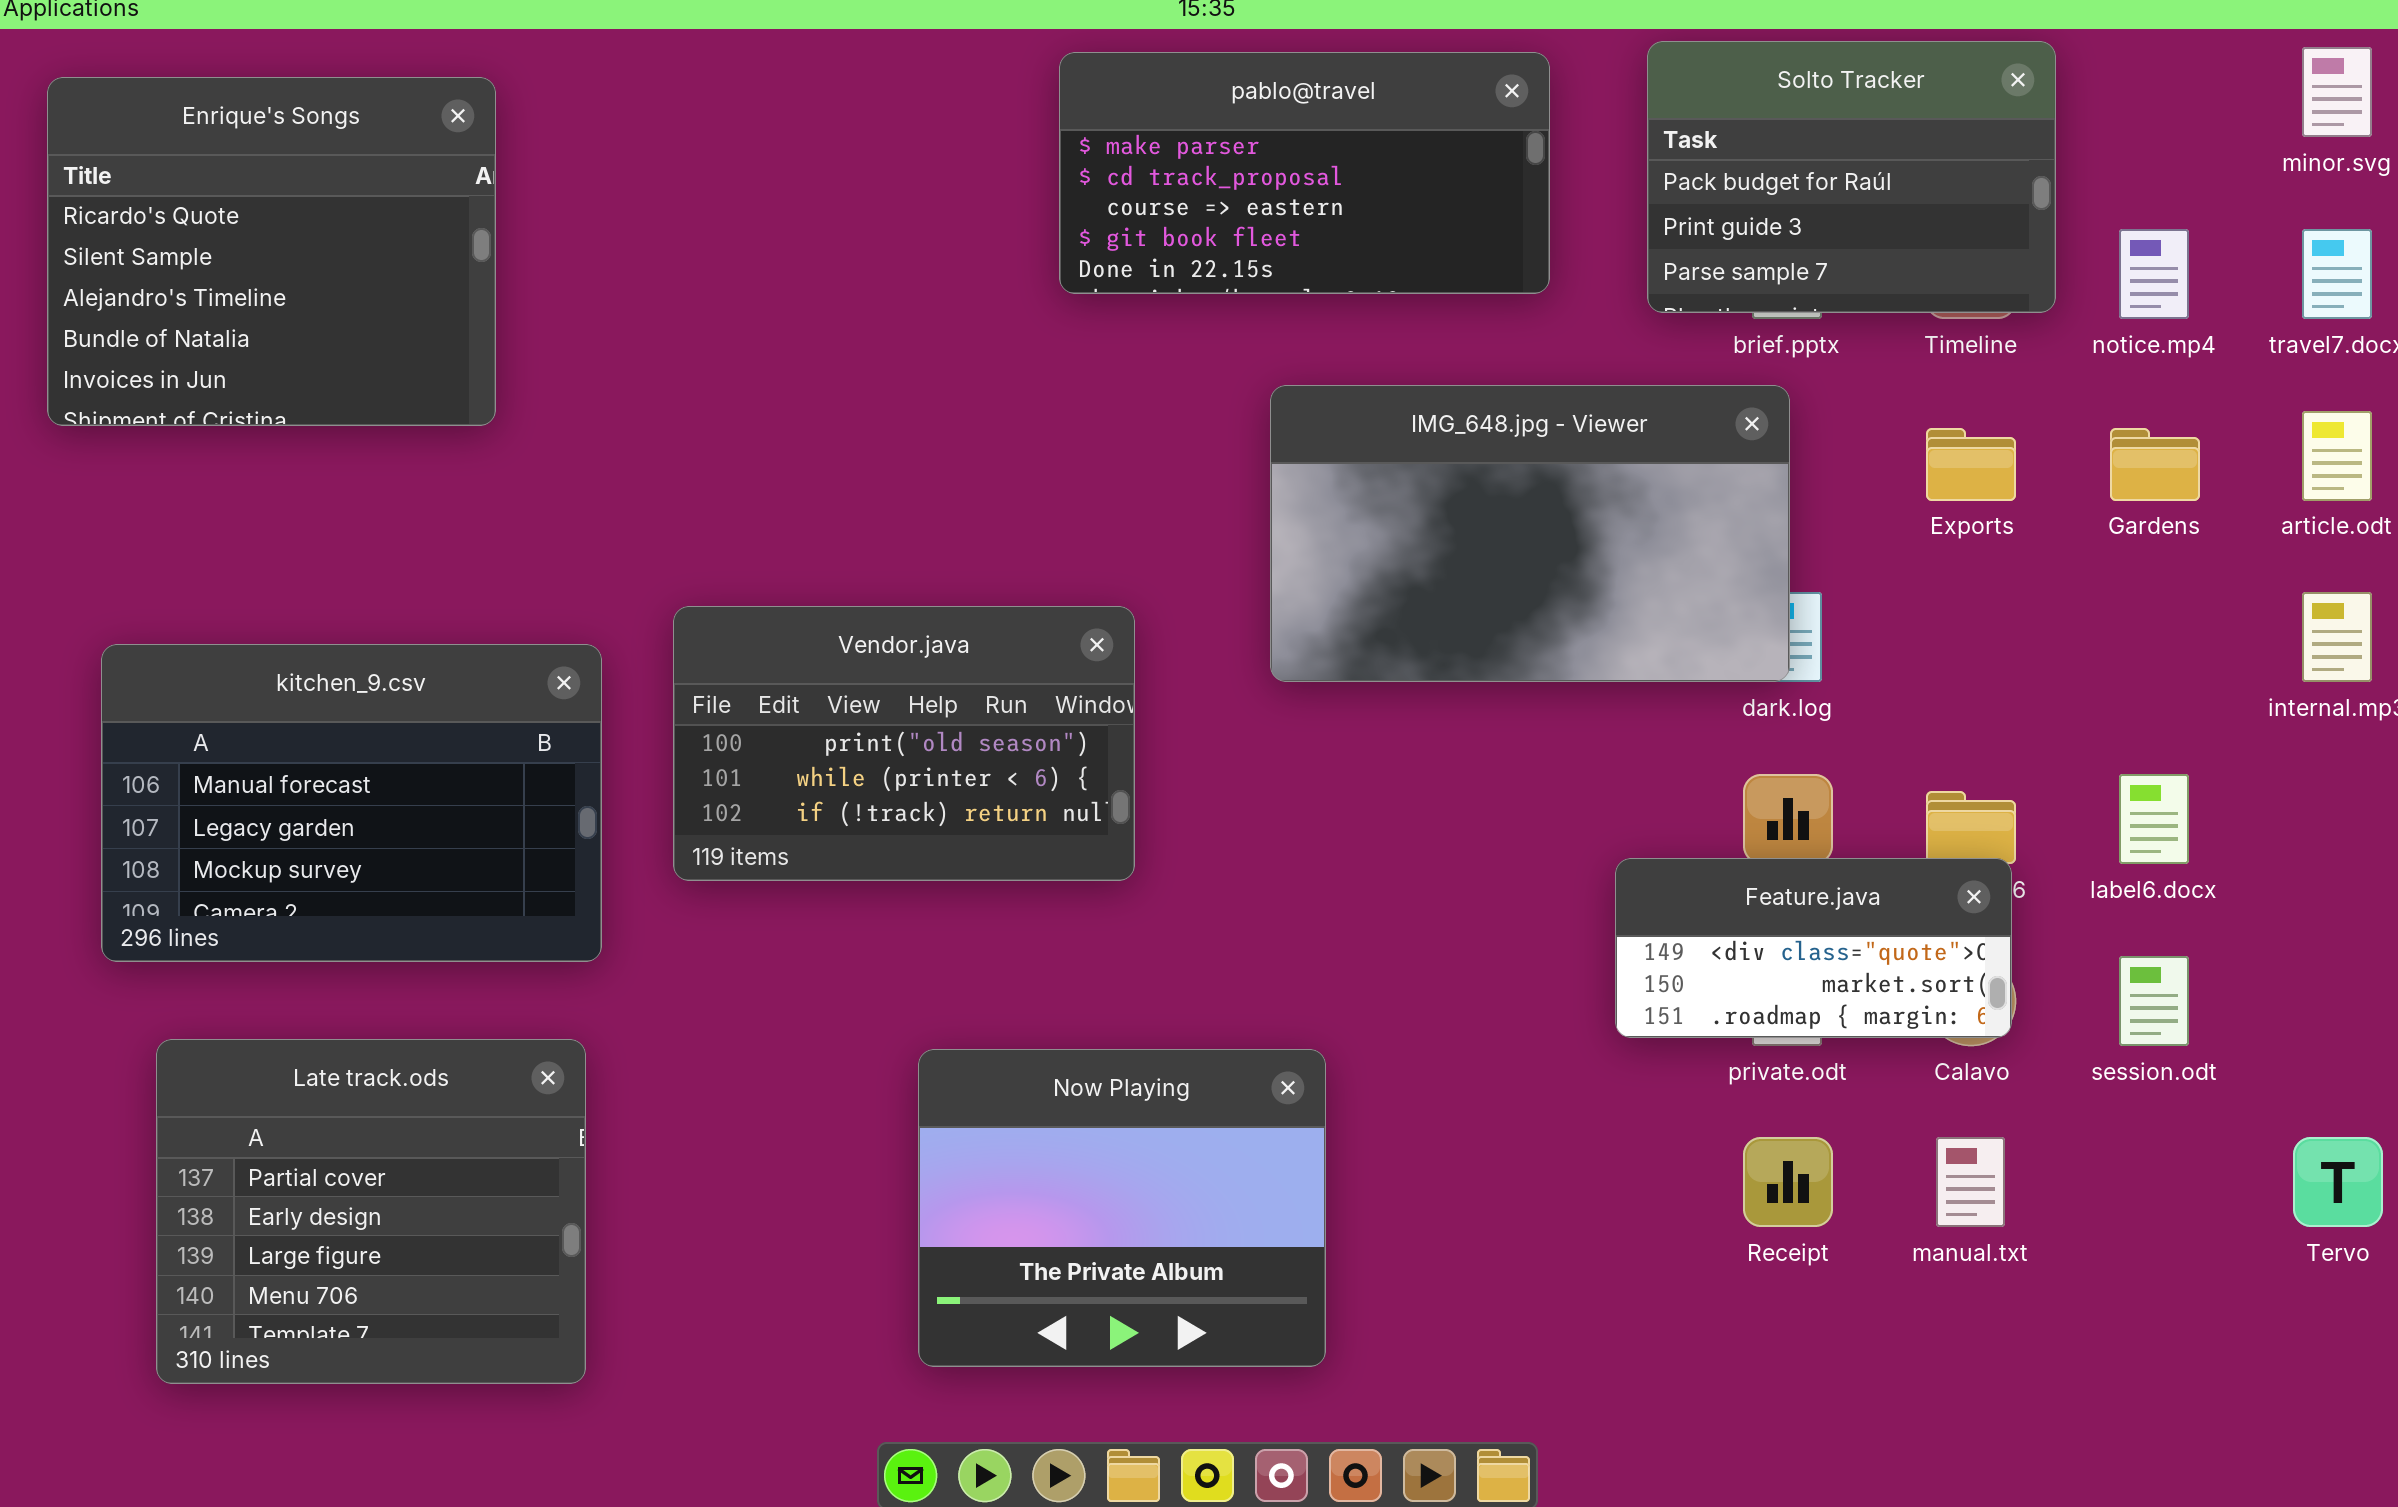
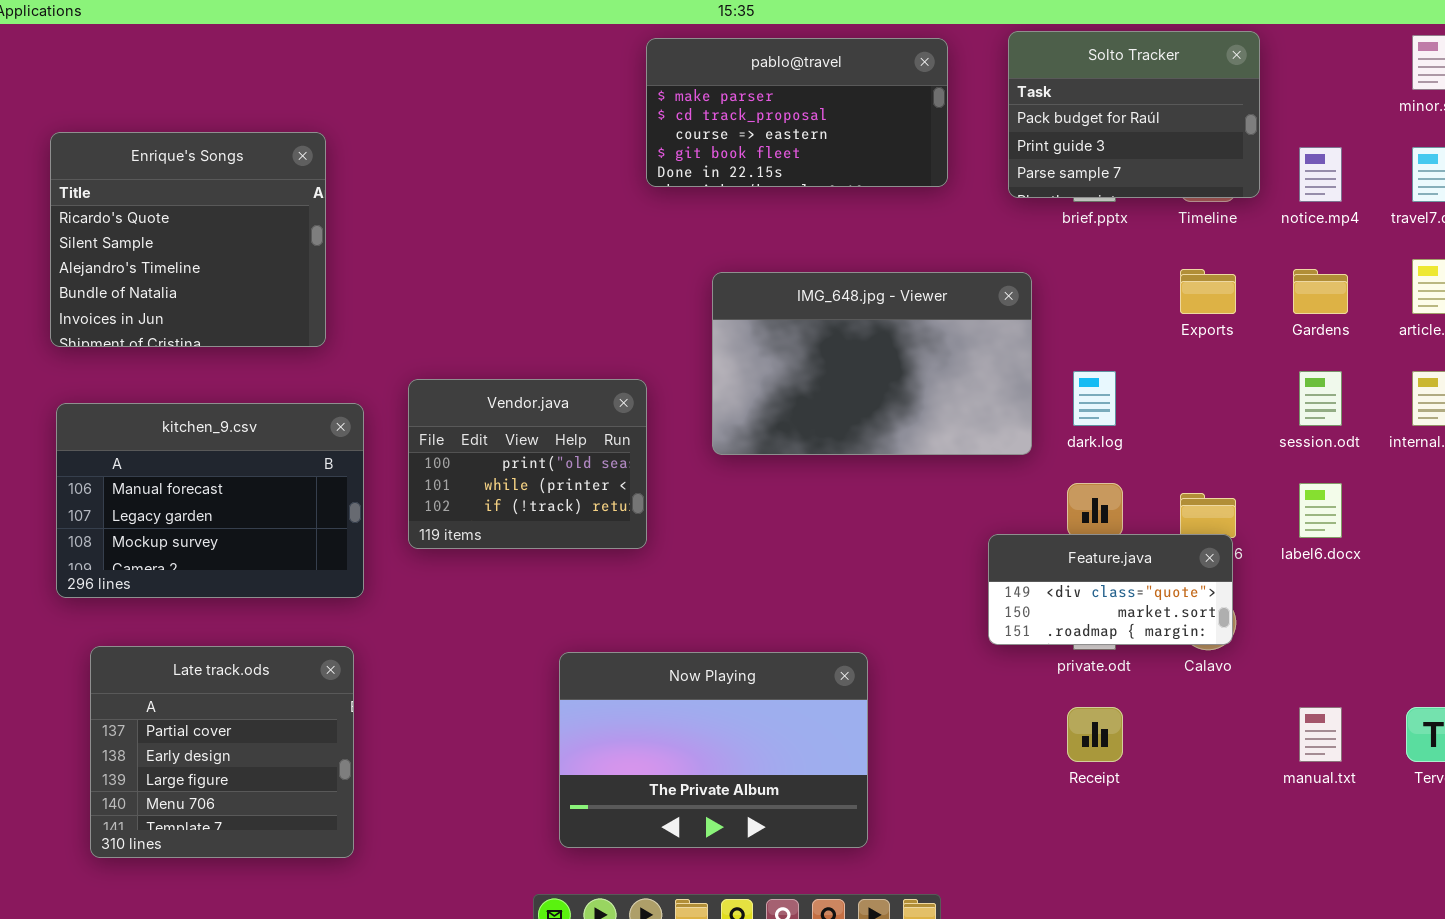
Enrique's Songs: [47,77,496,426] -> [50,132,326,347], moved
IMG_648.jpg - Viewer: [1270,385,1790,682] -> [712,272,1032,455], moved
Vendor.java: [673,606,1135,881] -> [408,379,647,549], resized
session.odt: [2119,956,2189,1046] -> [1299,371,1342,426], moved
Now Playing: [918,1049,1326,1367] -> [559,652,868,848], resized
manual.txt: [1936,1137,2005,1227] -> [1299,707,1342,762], moved

